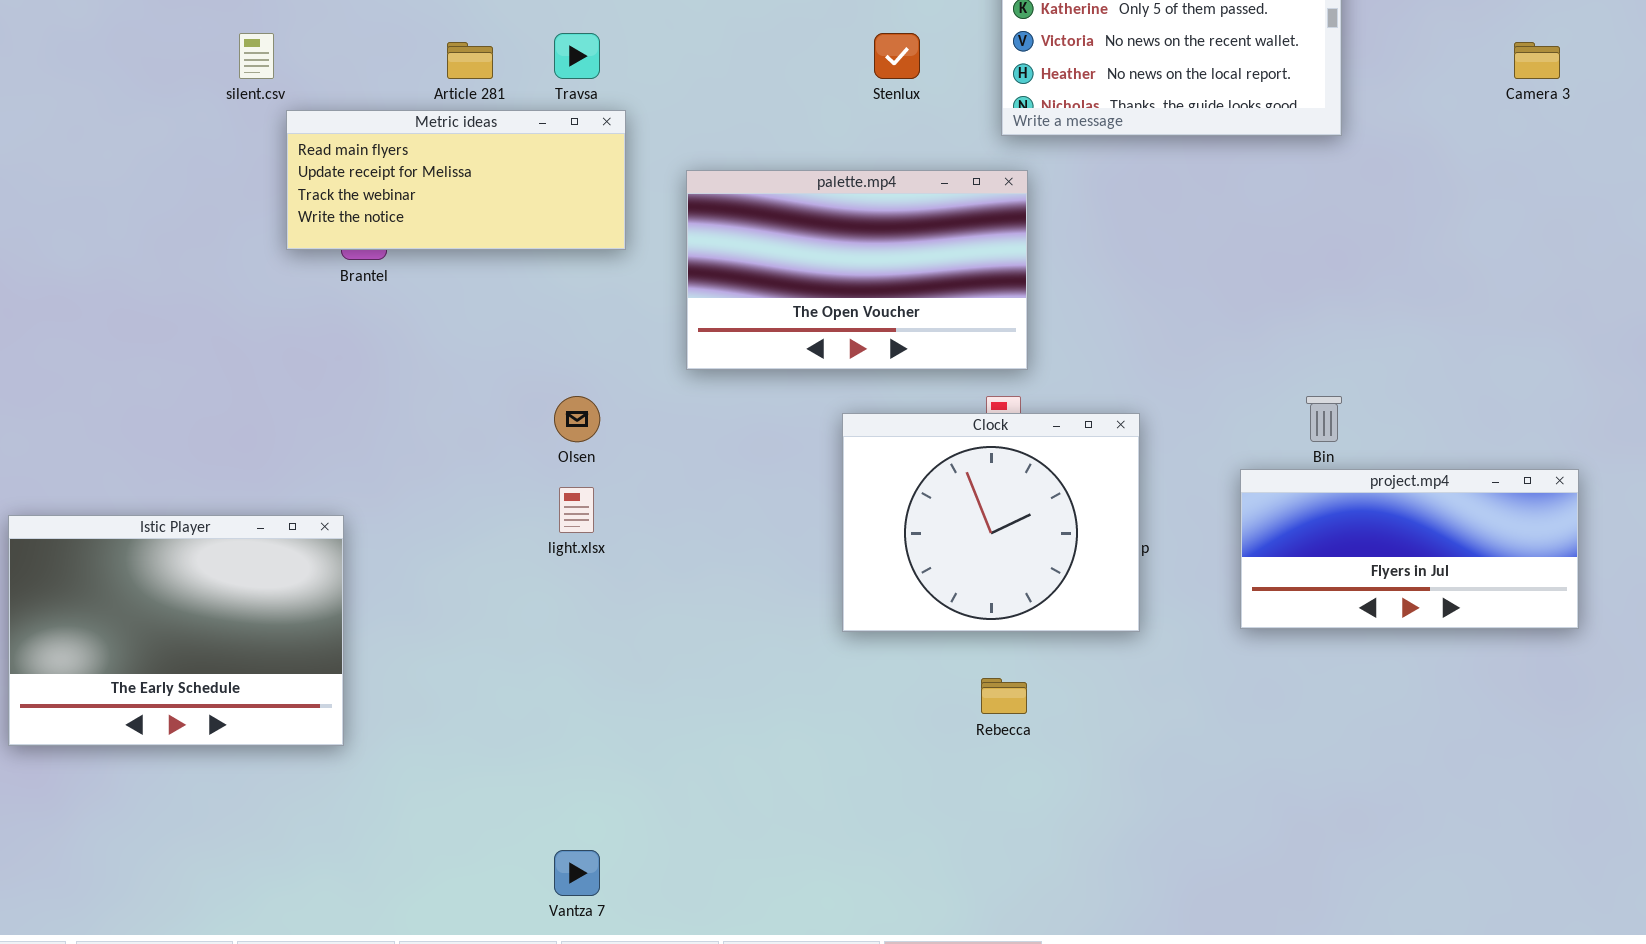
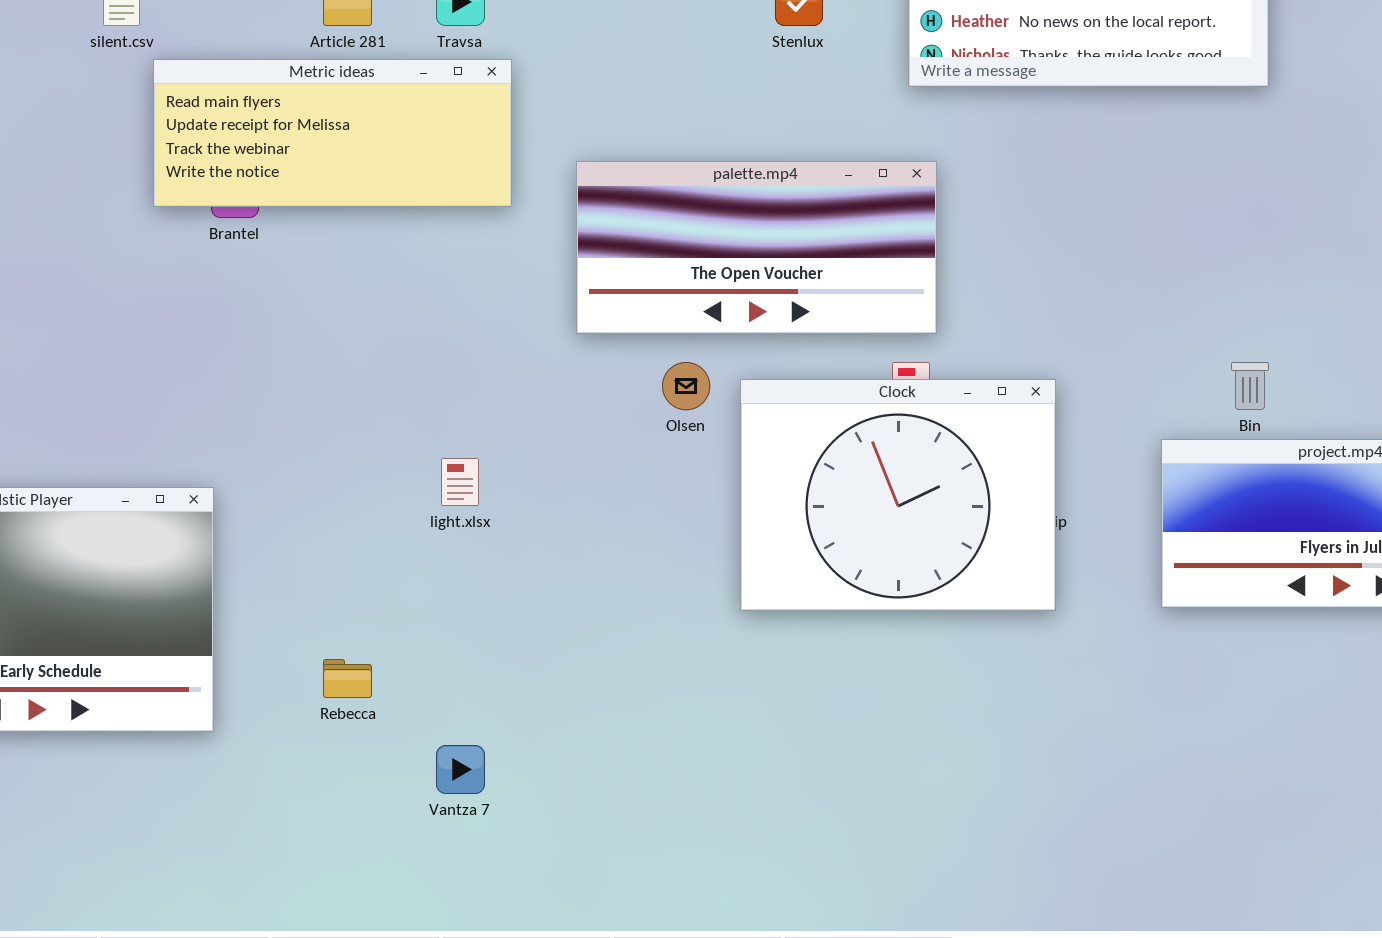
palette.mp4: [686,170,1028,370] -> [576,161,937,334], resized
Olsen: [554,396,600,442] -> [662,362,710,410], moved
Rebecca: [981,678,1027,714] -> [323,659,372,698], moved
Vantza 7: [554,850,600,896] -> [436,745,485,794], moved

